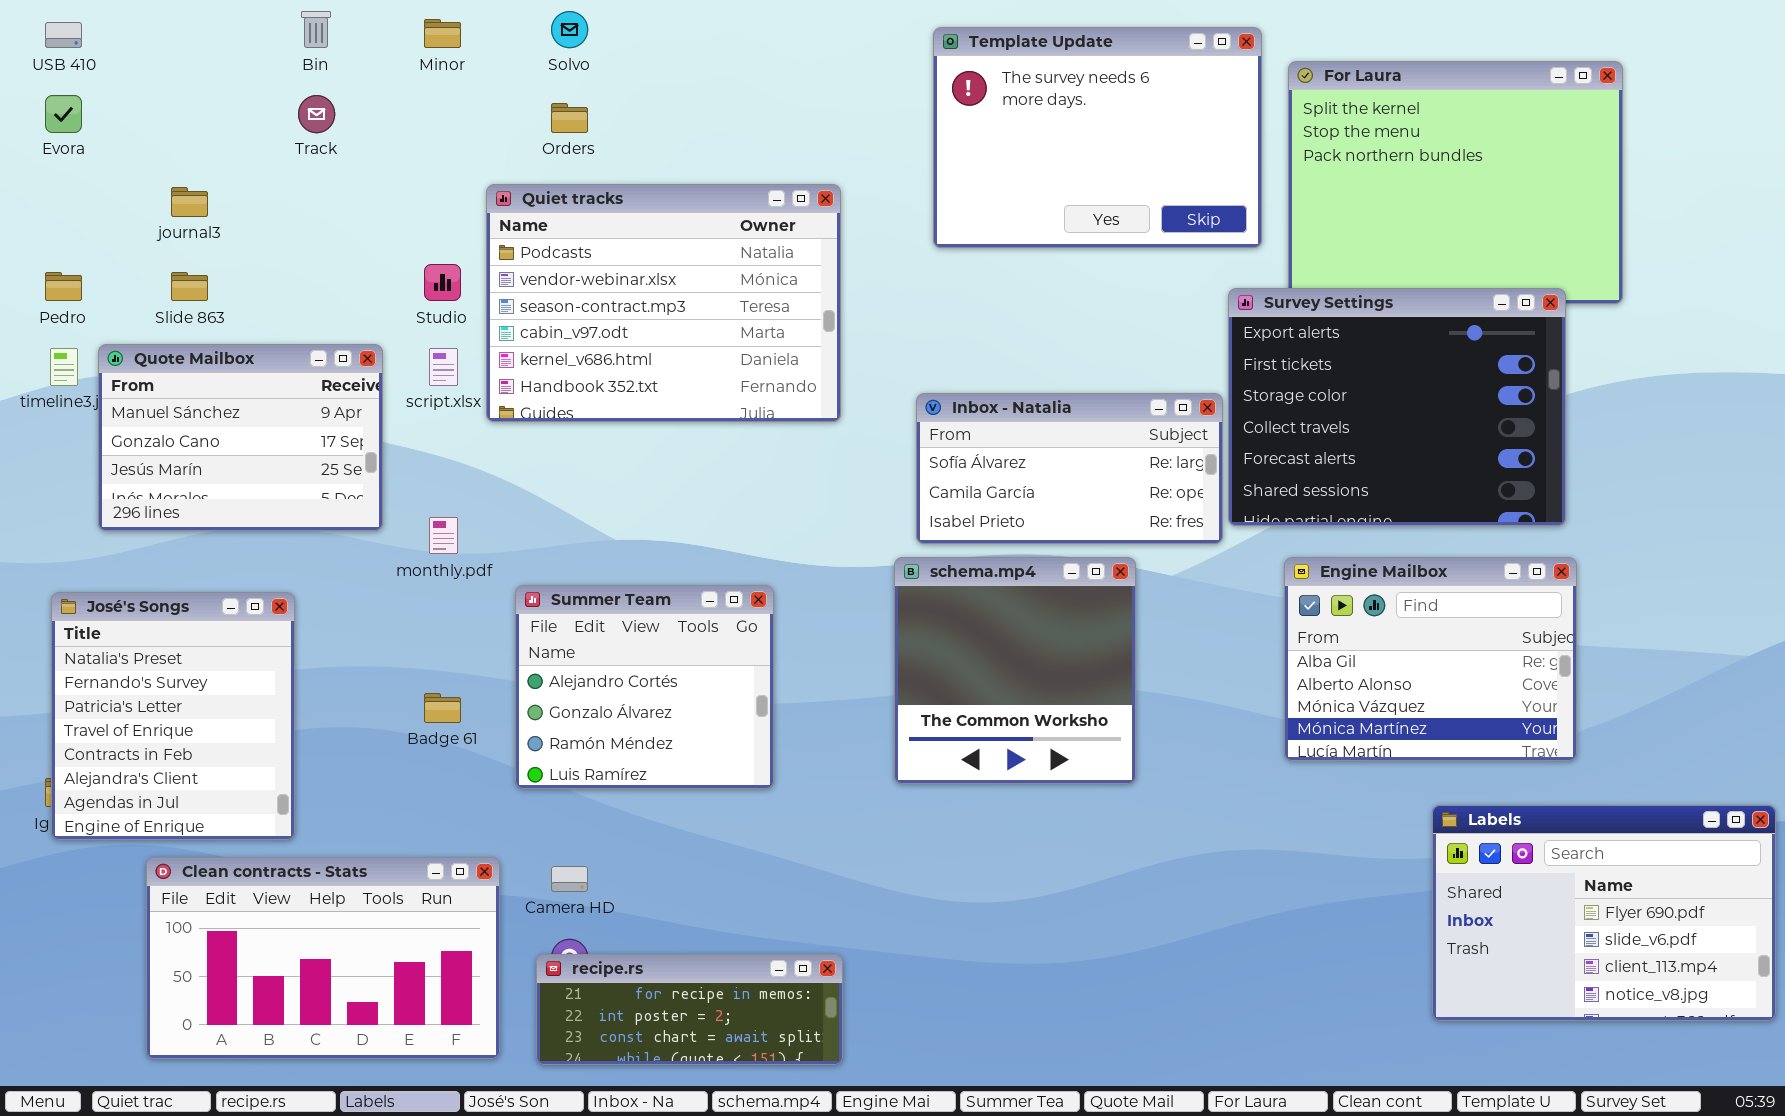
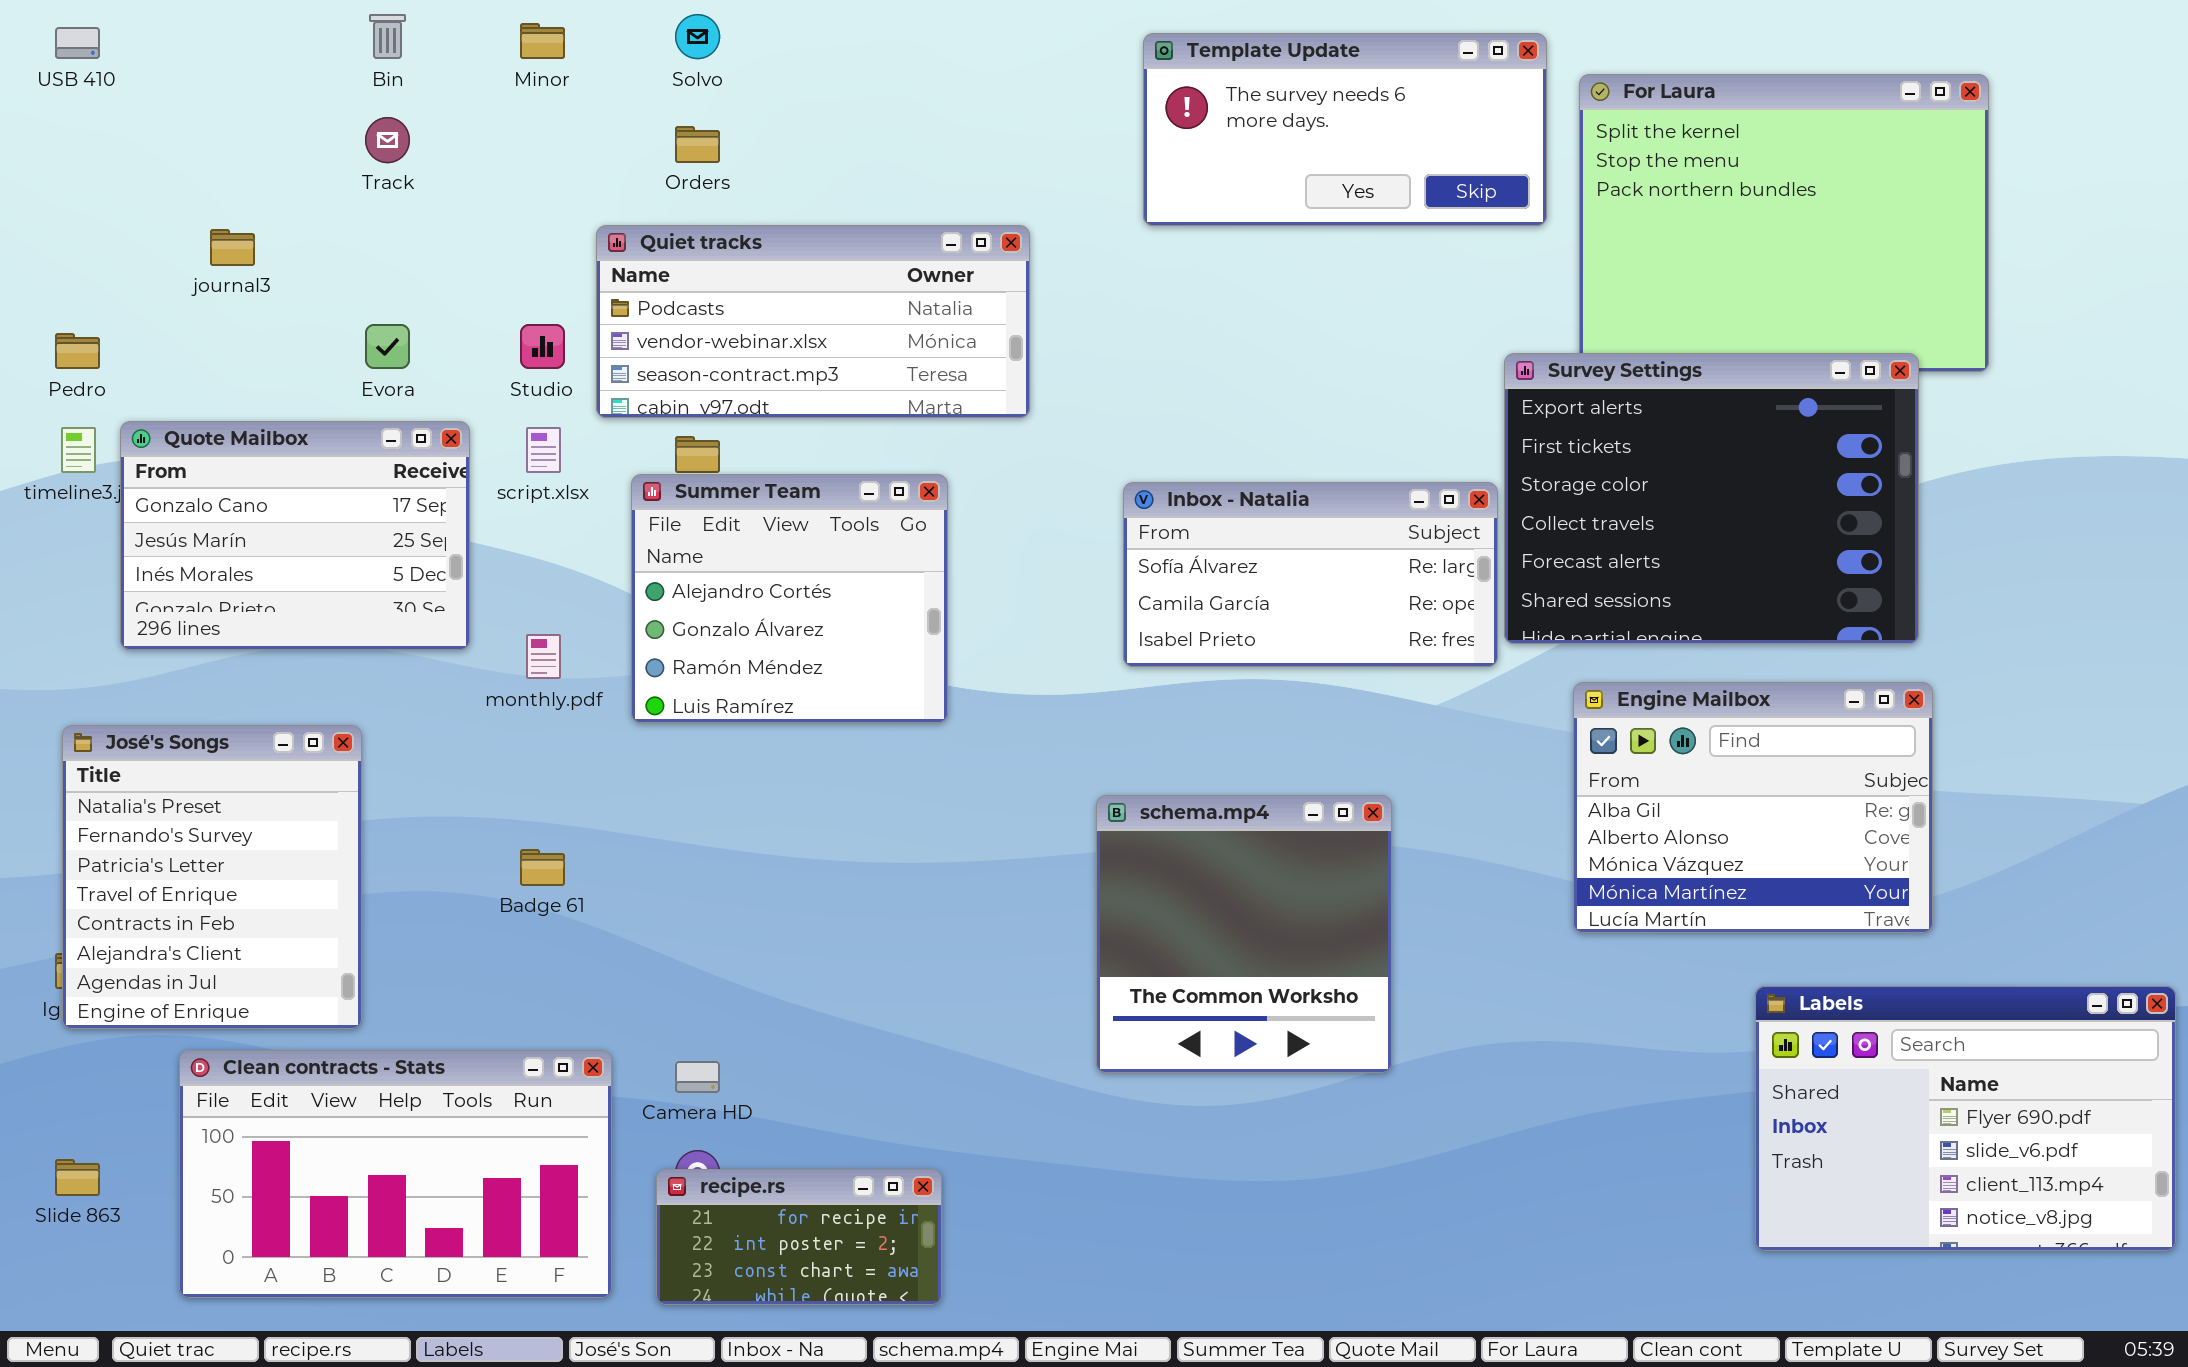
Template Update: [933,27,1262,248] -> [1143,33,1547,226], resized
Evora: [45,95,82,133] -> [365,324,410,369], moved
Quiet tracks: [486,184,841,422] -> [596,225,1030,418], resized
Slide 863: [171,272,208,301] -> [55,1159,100,1196], moved
Quote Mailbox: [98,344,383,531] -> [120,421,470,650], scrolled down 1 row
schema.mp4: [894,557,1136,784] -> [1096,795,1392,1073], moved
Summer Team: [515,585,774,789] -> [631,474,948,723], moved
recipe.rs: [536,954,843,1065] -> [656,1169,942,1305], resized

